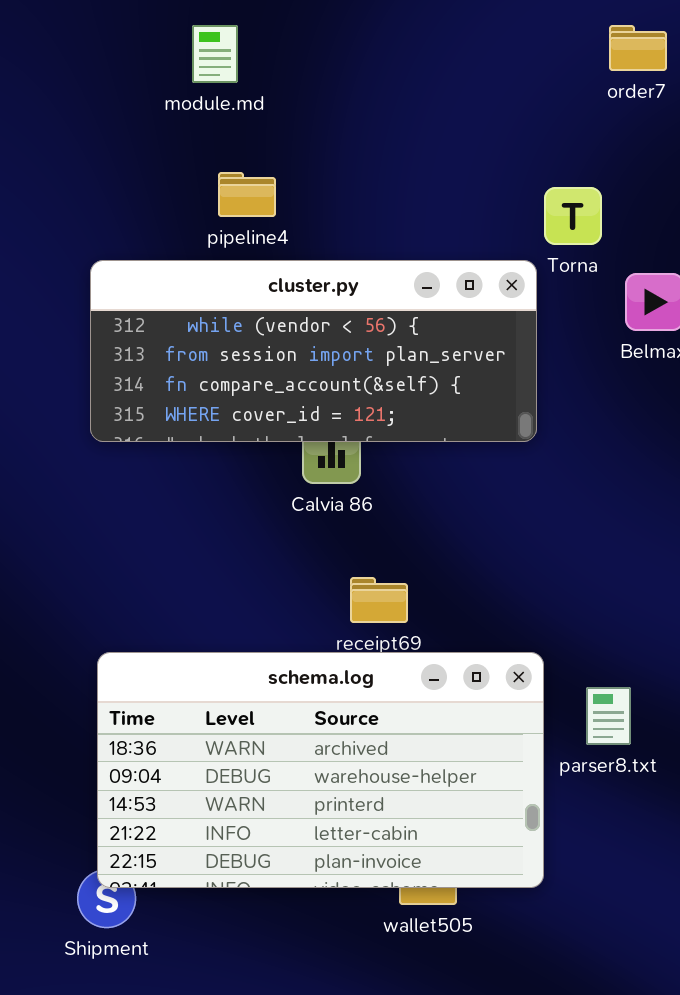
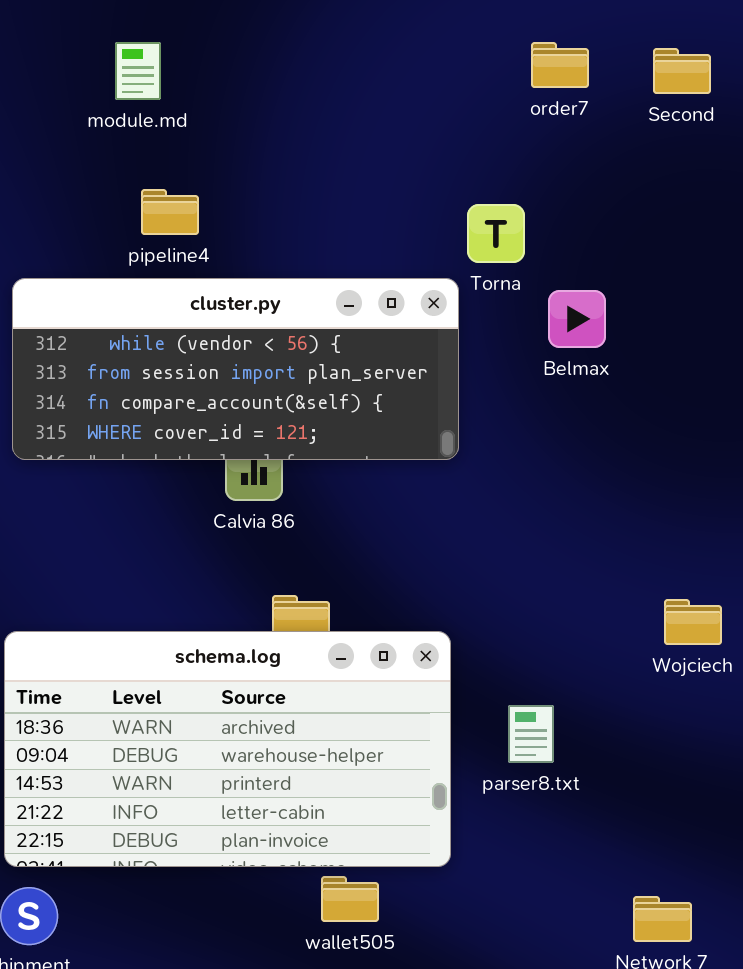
schema.log: [97,652,544,888] -> [4,631,451,867], moved

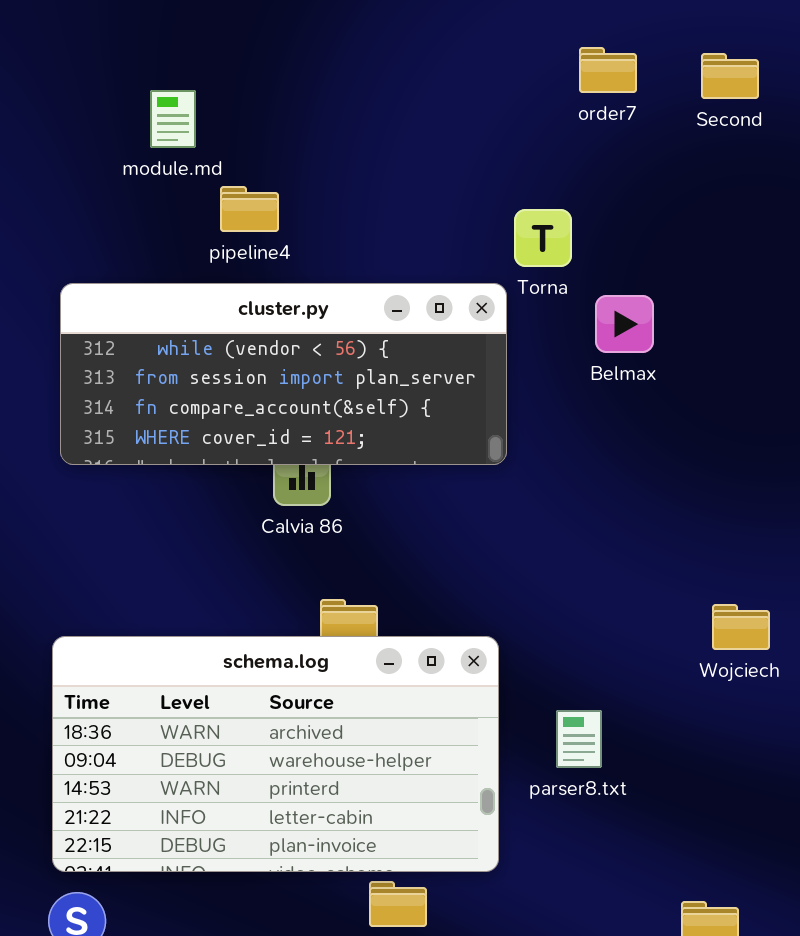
module.md: [115,42,161,100] -> [150,90,196,148], moved
pipeline4: [141,189,199,235] -> [220,186,279,232], moved

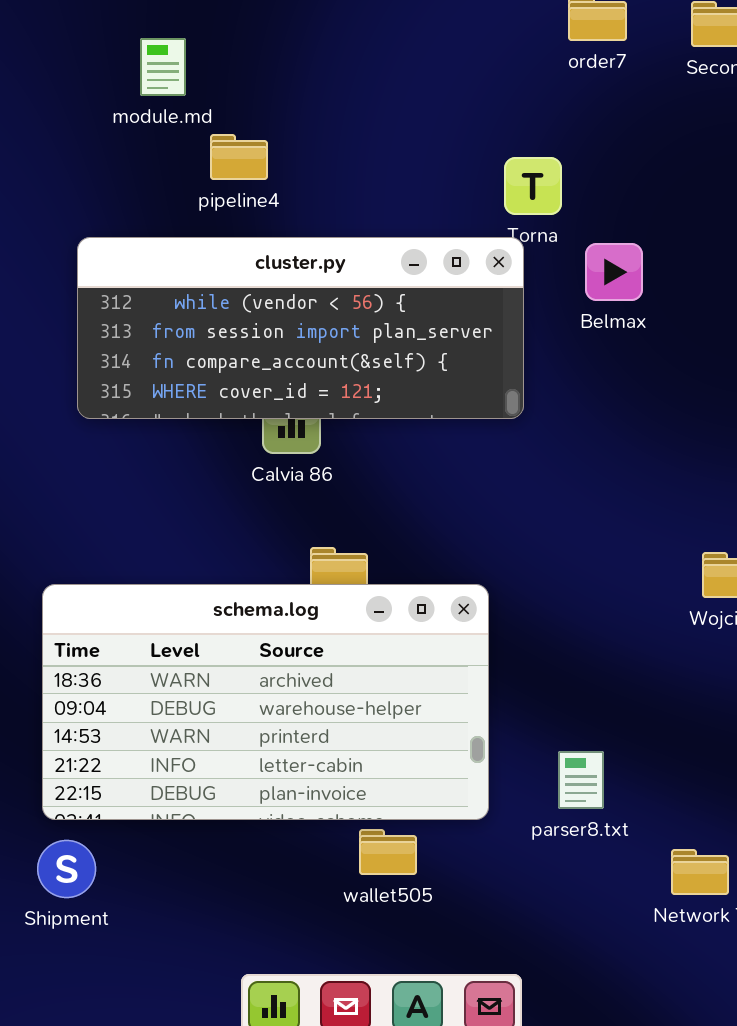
cluster.py: [60,283,507,465] -> [77,237,524,419], moved
parser8.txt: [556,710,602,768] -> [558,751,604,809], moved

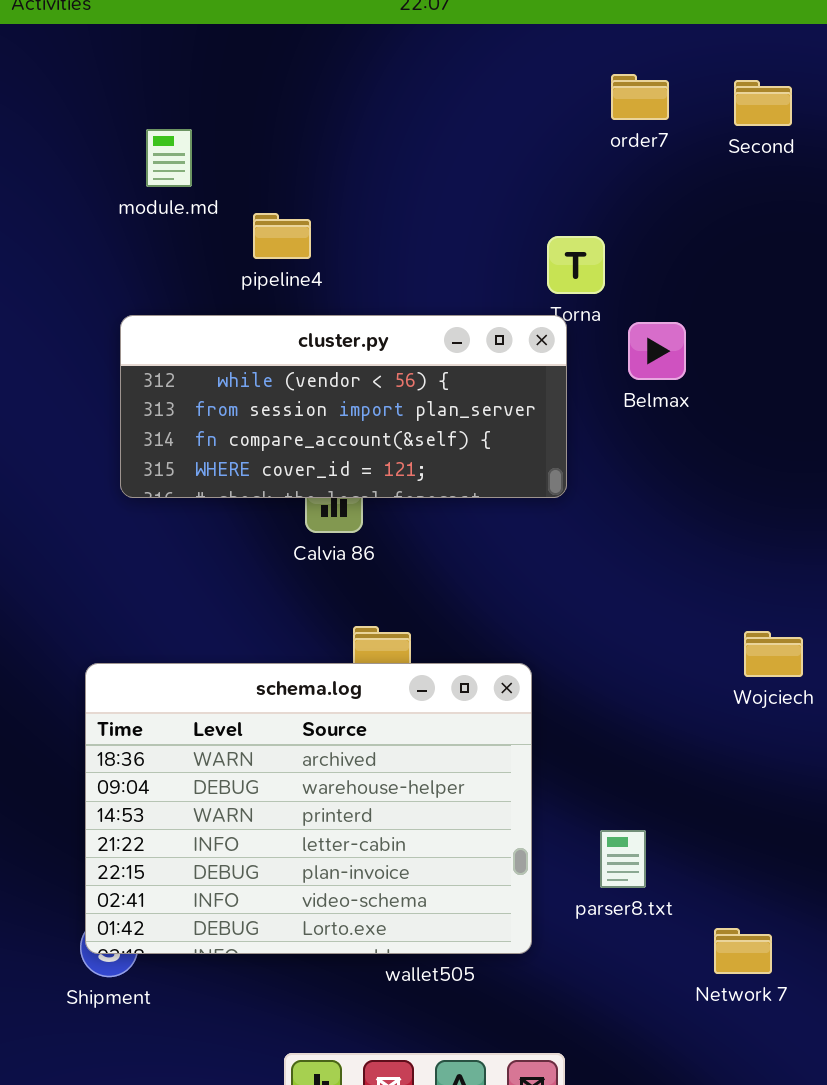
module.md: [140,38,186,96] -> [146,129,192,187], moved
schema.log: [42,584,489,820] -> [85,663,532,954], resized

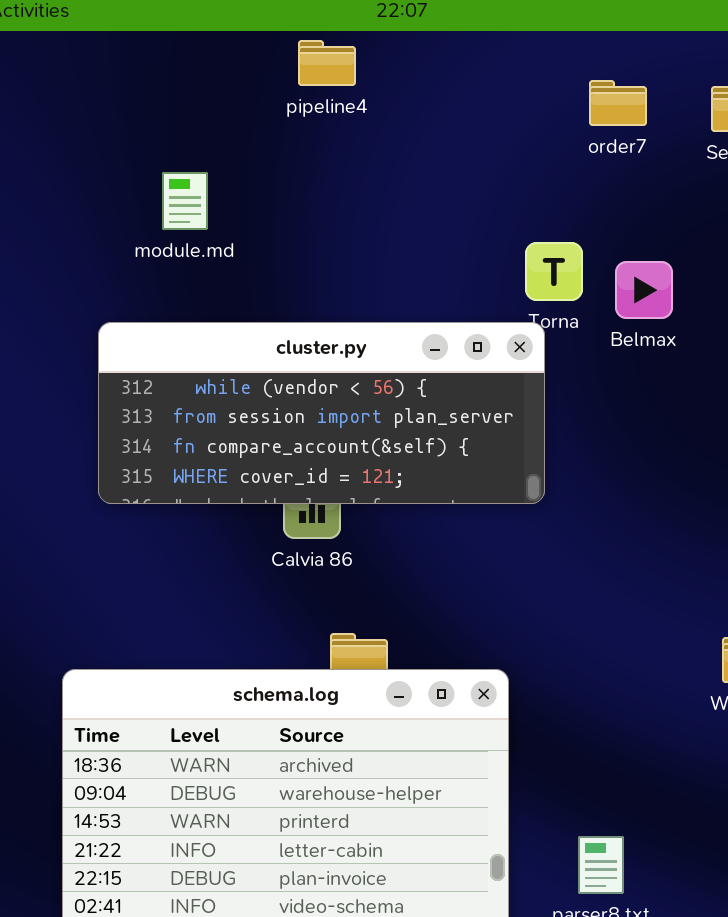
module.md: [146,129,192,187] -> [162,172,208,230], moved
pipeline4: [253,213,311,259] -> [298,40,356,86], moved
Belmax: [628,322,686,380] -> [615,261,673,319], moved

